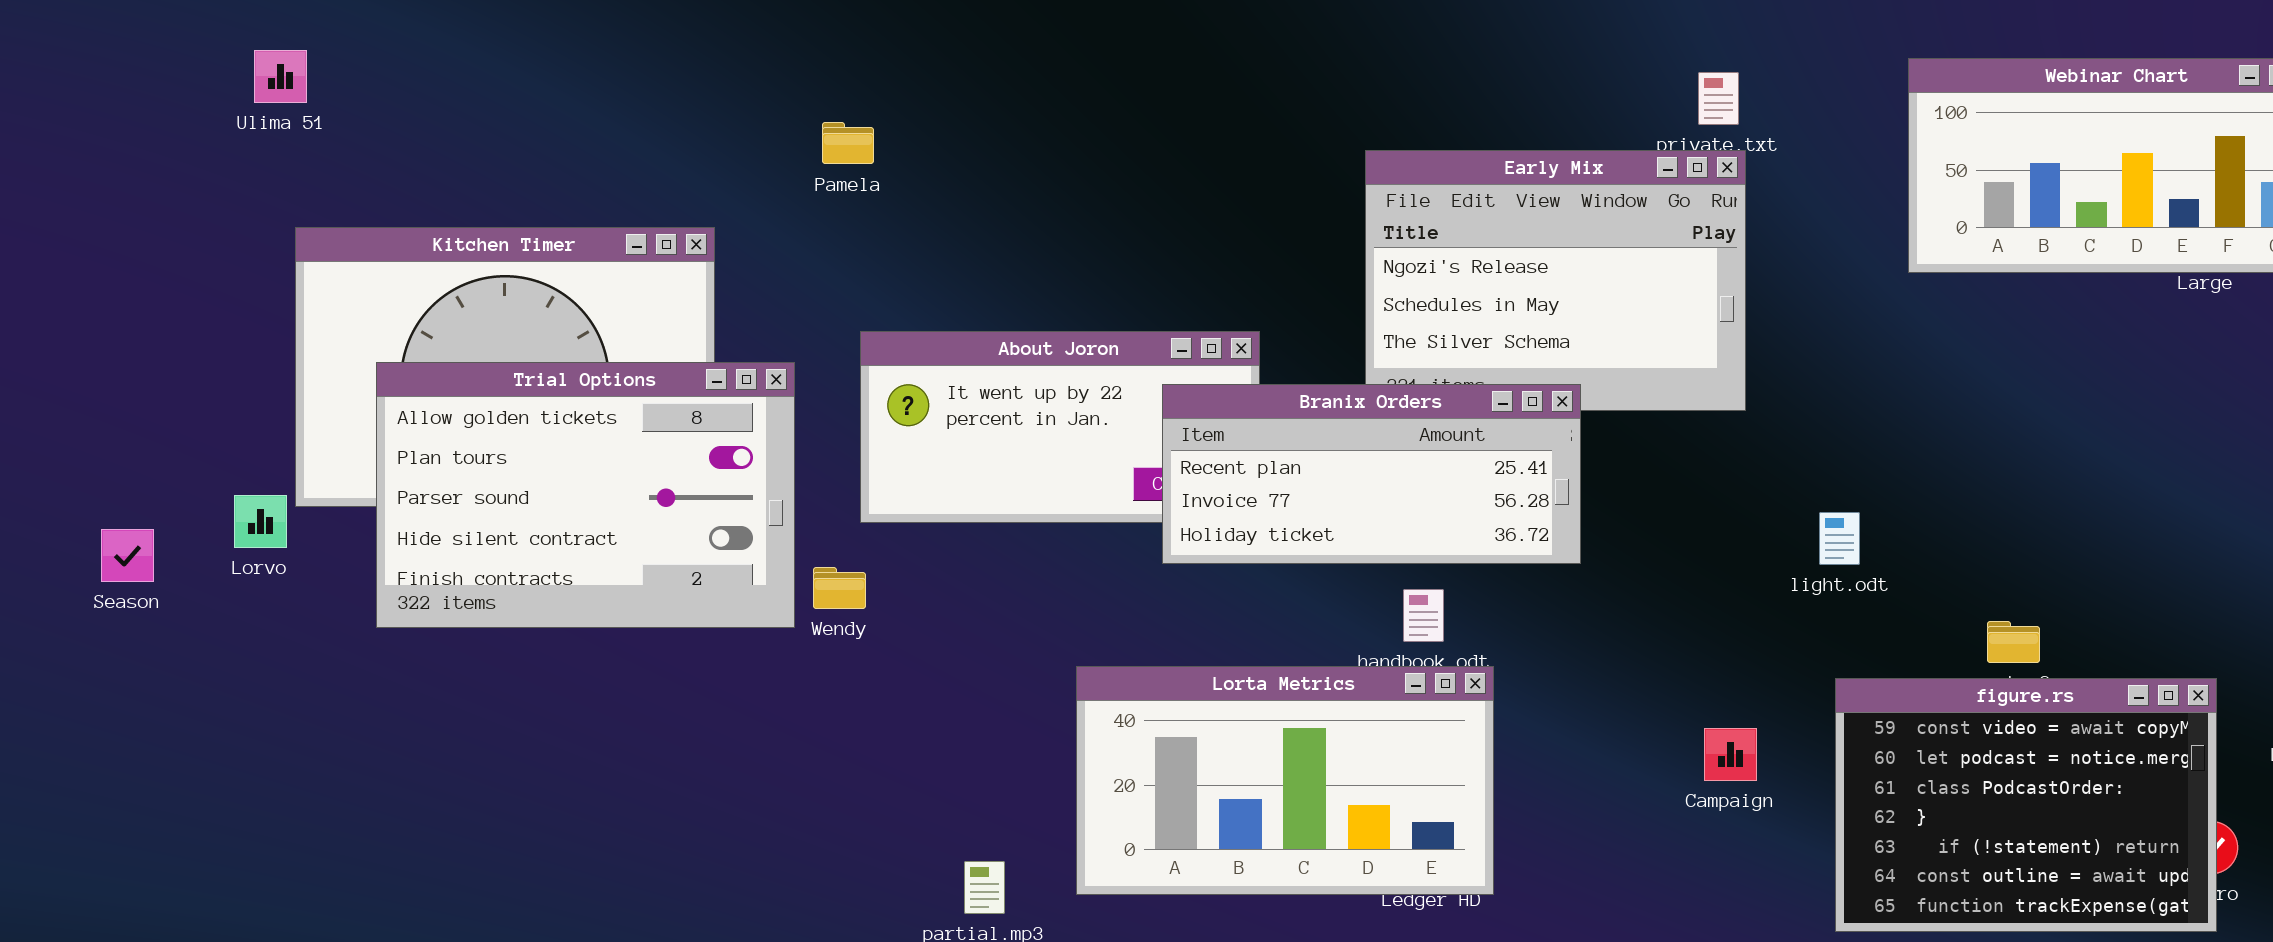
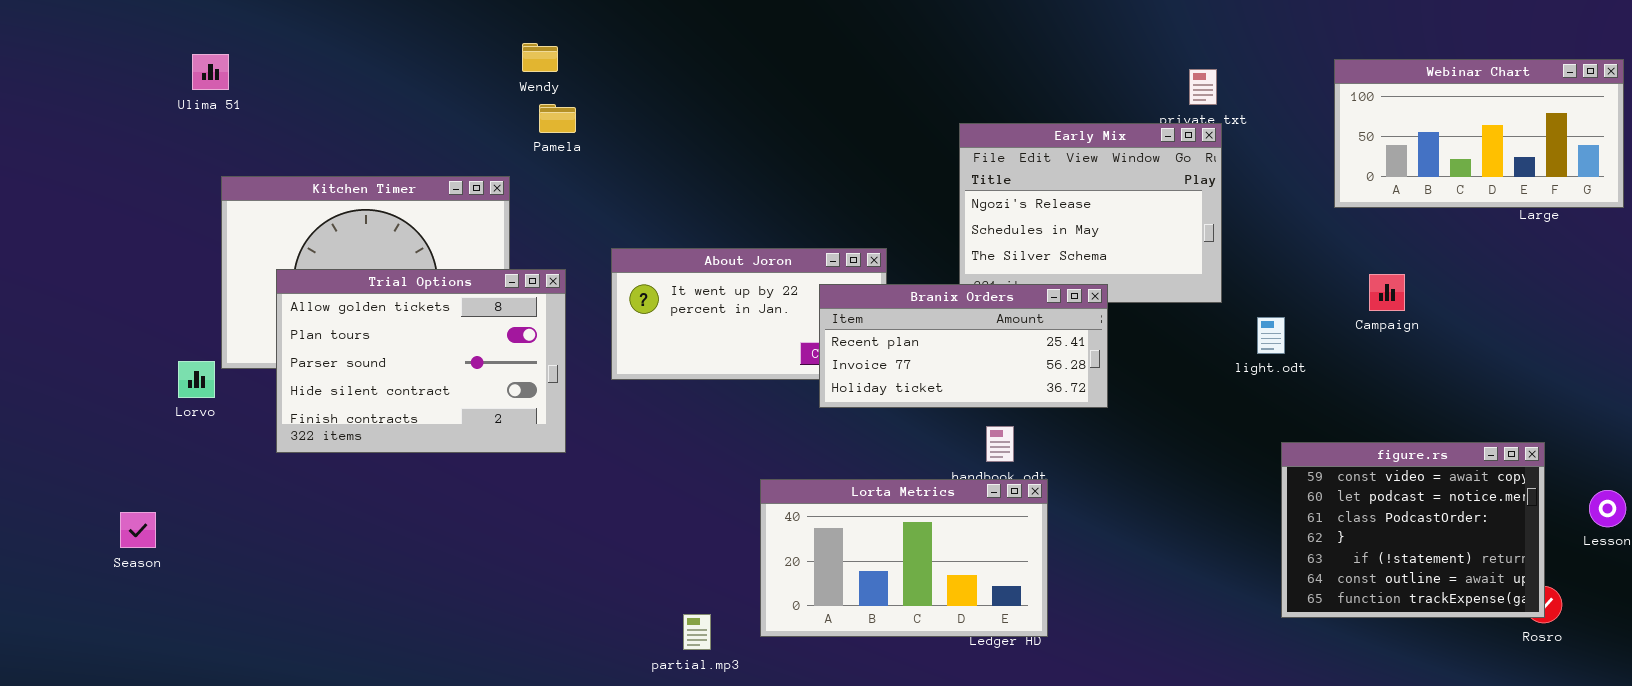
Pamela: [822,122,874,164] -> [539,104,576,133], moved
light.odt: [1819,512,1860,565] -> [1257,317,1285,354], moved
Season: [101,529,154,582] -> [120,512,156,548], moved
Wendy: [813,567,866,609] -> [522,43,558,72], moved
figure.rs: [1835,678,2217,932] -> [1281,442,1545,618], moved
Campaign: [1704,728,1757,781] -> [1369,274,1405,311], moved

